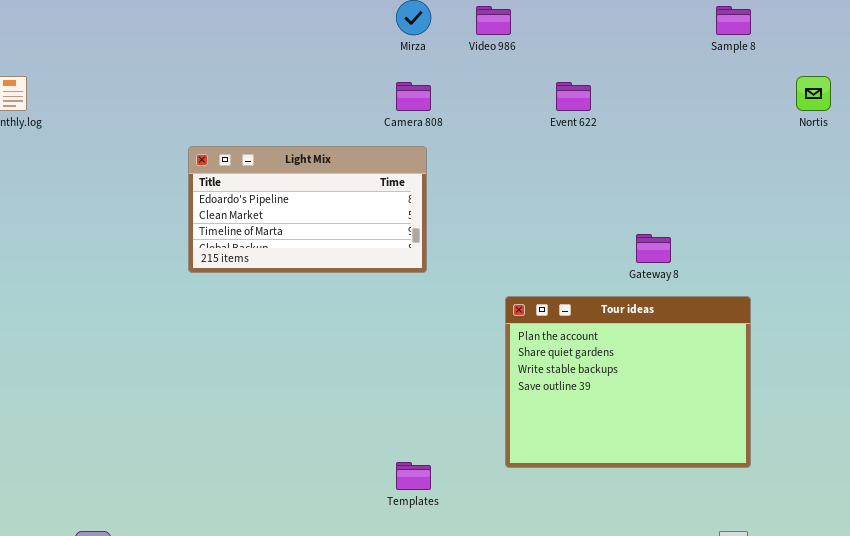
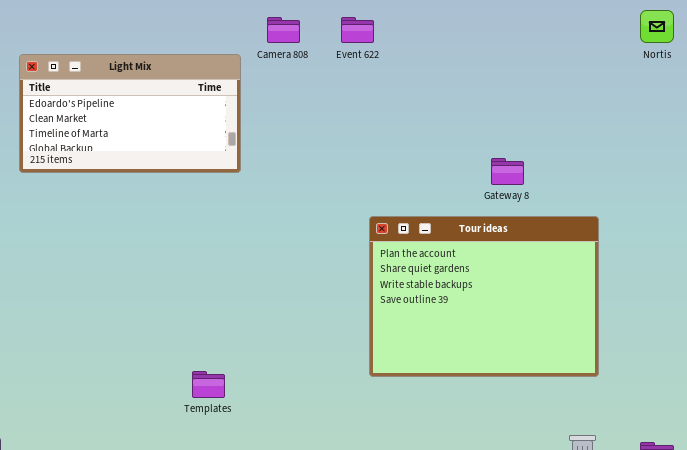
Event 622: [556,82,591,111] -> [341,17,374,43], moved
Light Mix: [188,146,427,273] -> [19,54,241,173], moved
Templates: [396,462,431,490] -> [192,371,225,398], moved

